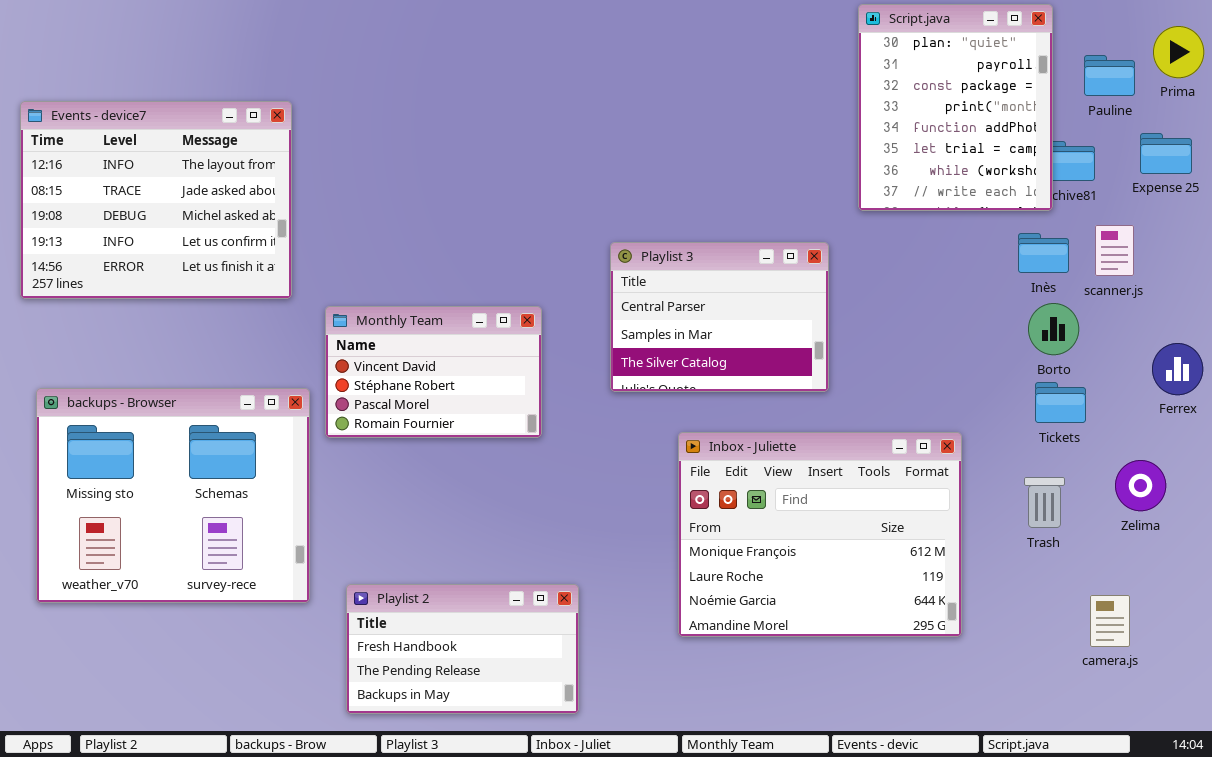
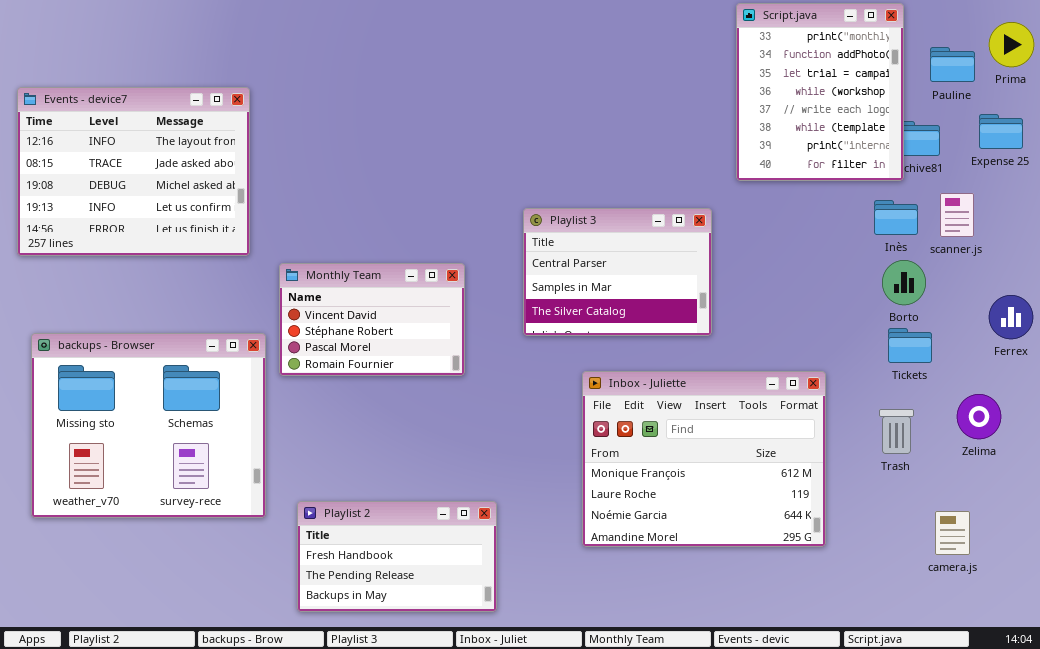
Script.java: [858,4,1053,211] -> [736,3,904,181], scrolled down 3 rows

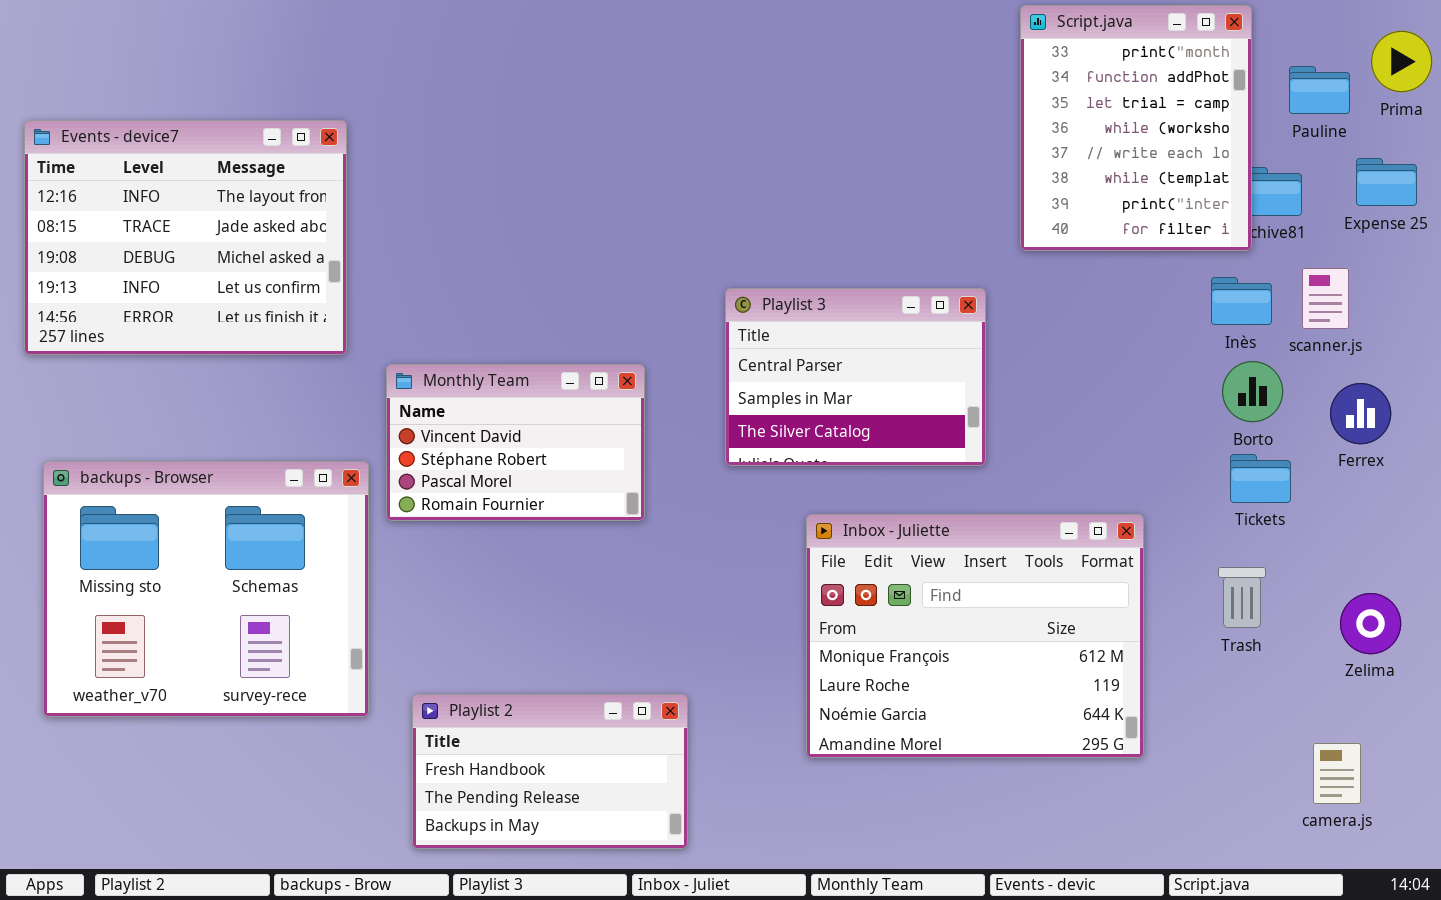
Ferrex: [989,295,1033,339] -> [1330,383,1391,444], moved
Zelima: [957,394,1001,439] -> [1340,593,1401,654], moved
camera.js: [935,511,970,555] -> [1313,743,1361,804], moved

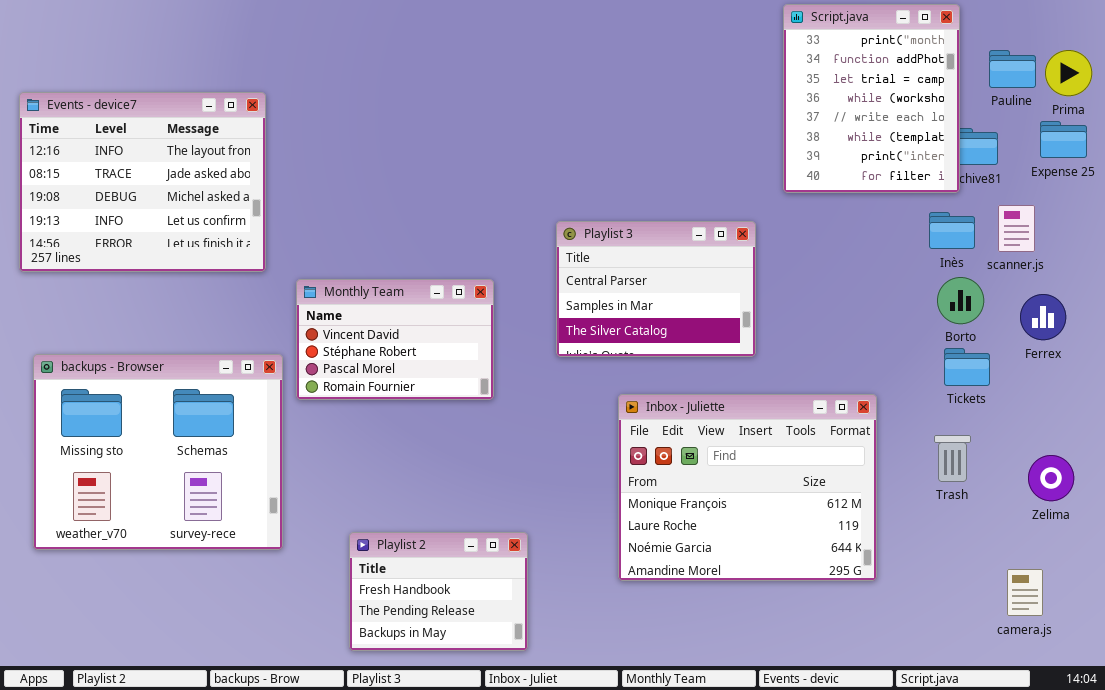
Prima: [1371,31,1432,92] -> [1045,50,1092,96], moved
Playlist 2: [412,694,688,849] -> [349,532,528,651], resized

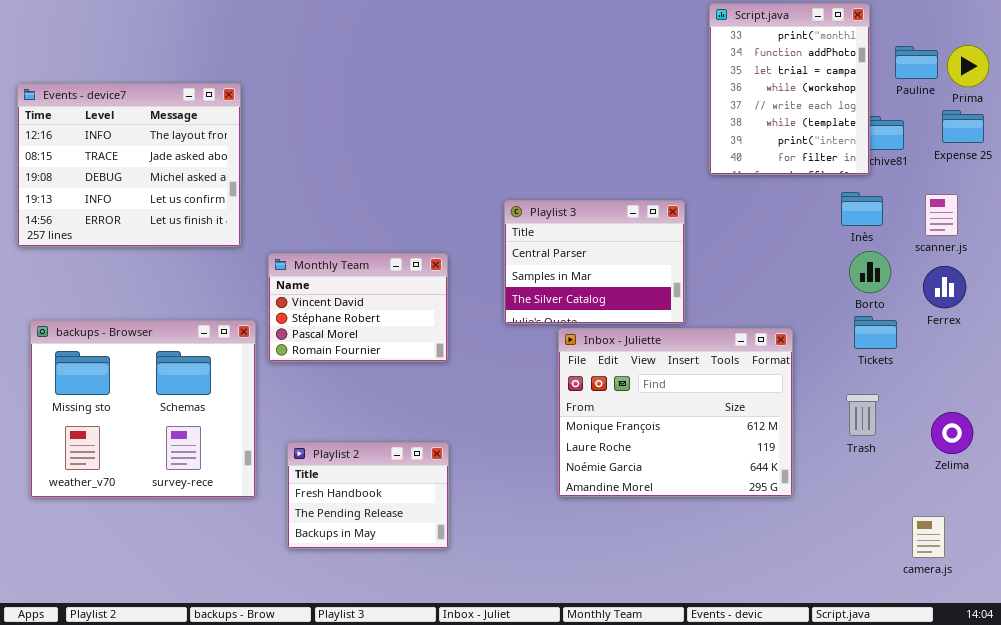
scanner.js: [998,205,1035,252] -> [925,194,958,236], moved
Inbox - Juliette: [618,394,877,581] -> [558,328,793,497], moved
Playlist 2: [349,532,528,651] -> [287,442,449,549], moved

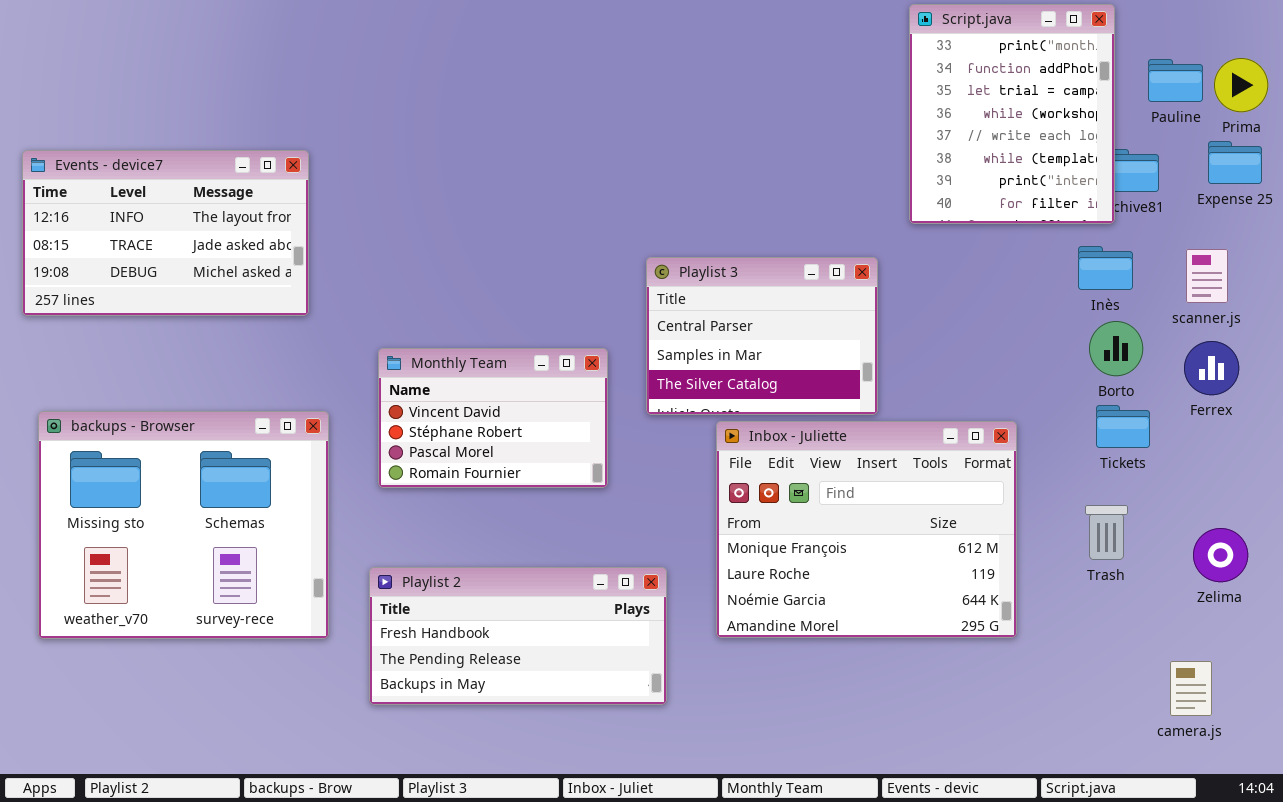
Events - device7: [17,83,241,247] -> [22,150,309,316], resized
Monthly Team: [268,253,448,362] -> [378,348,608,488], moved
Playlist 2: [287,442,449,549] -> [369,567,667,705], resized

